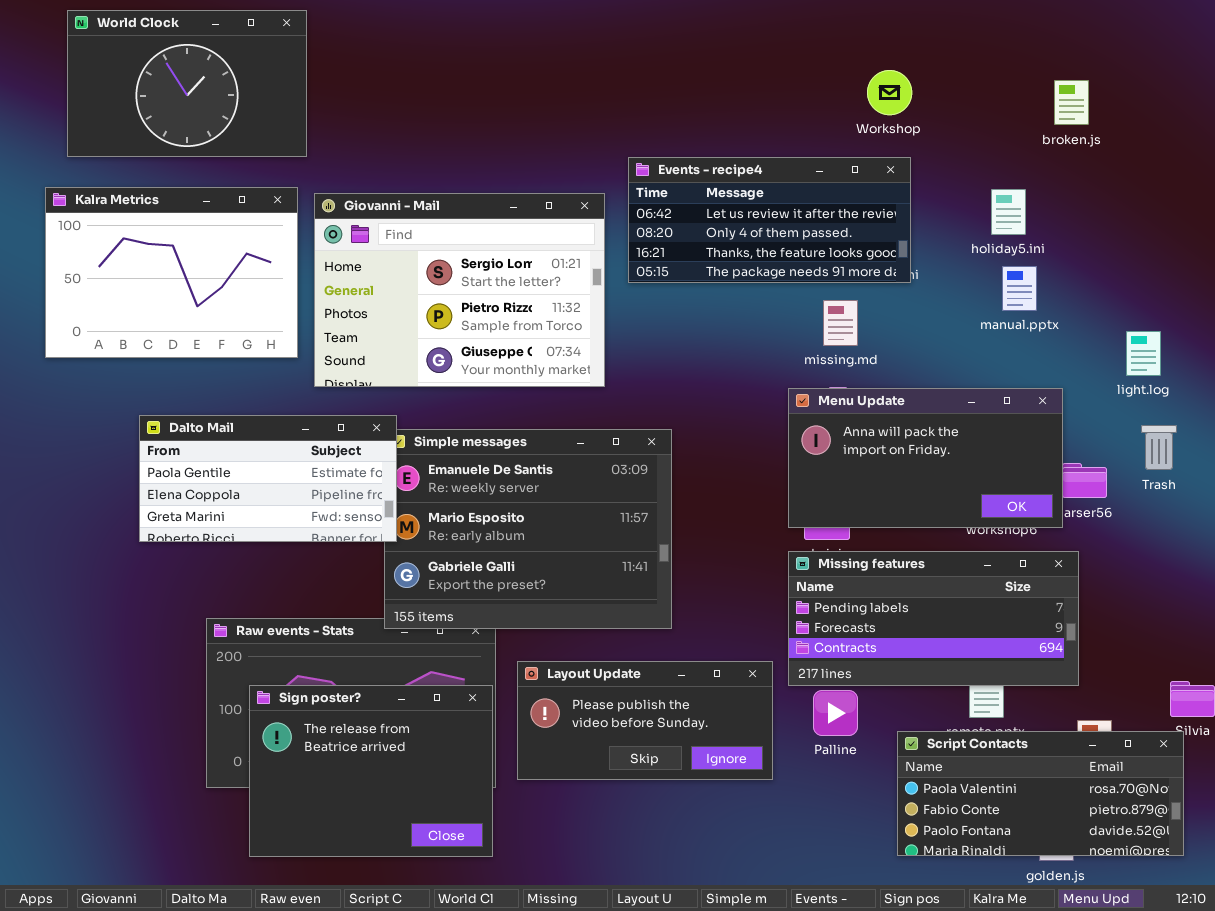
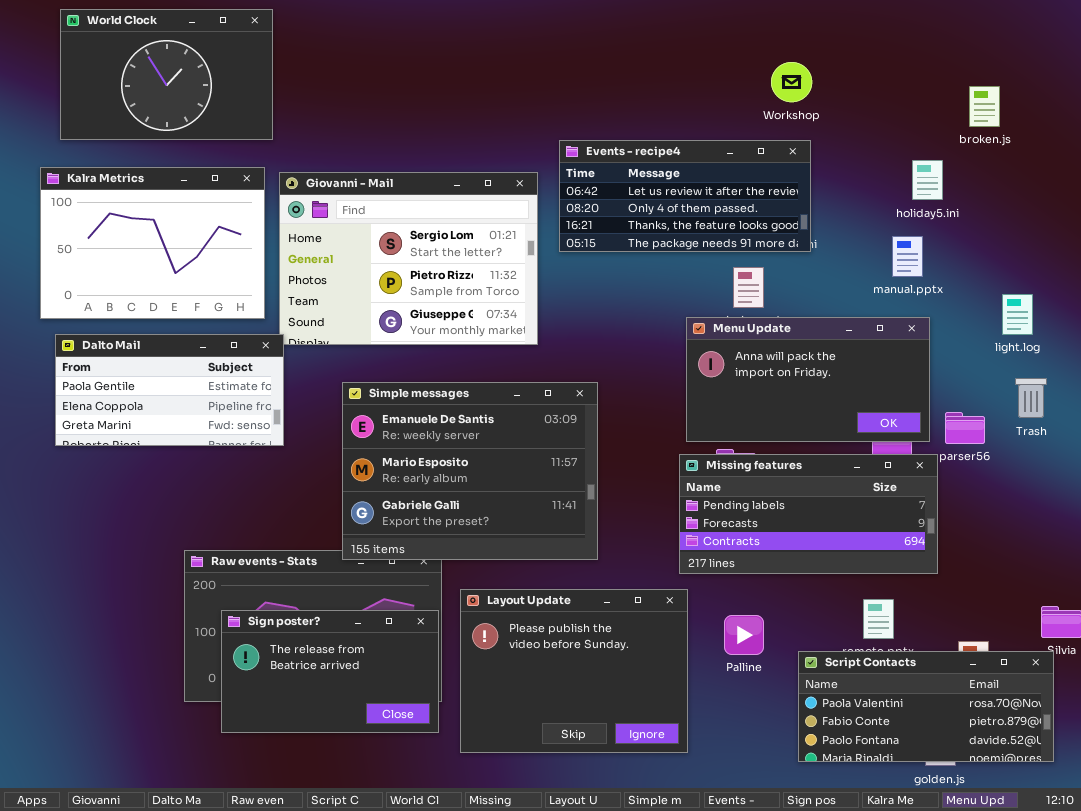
broken.js: [1054,80,1089,125] -> [969,86,1000,127], moved
holiday5.ini: [991,189,1026,235] -> [912,160,943,200], moved
Menu Update: [788,388,1063,528] -> [686,317,930,442], moved
Dalto Mail: [139,415,397,542] -> [55,334,284,446], moved
Missing features: [788,551,1079,686] -> [679,454,938,574], moved
Layout Update: [517,661,773,780] -> [460,589,688,753], resized
Sign poster?: [249,685,493,857] -> [221,610,439,733], resized

